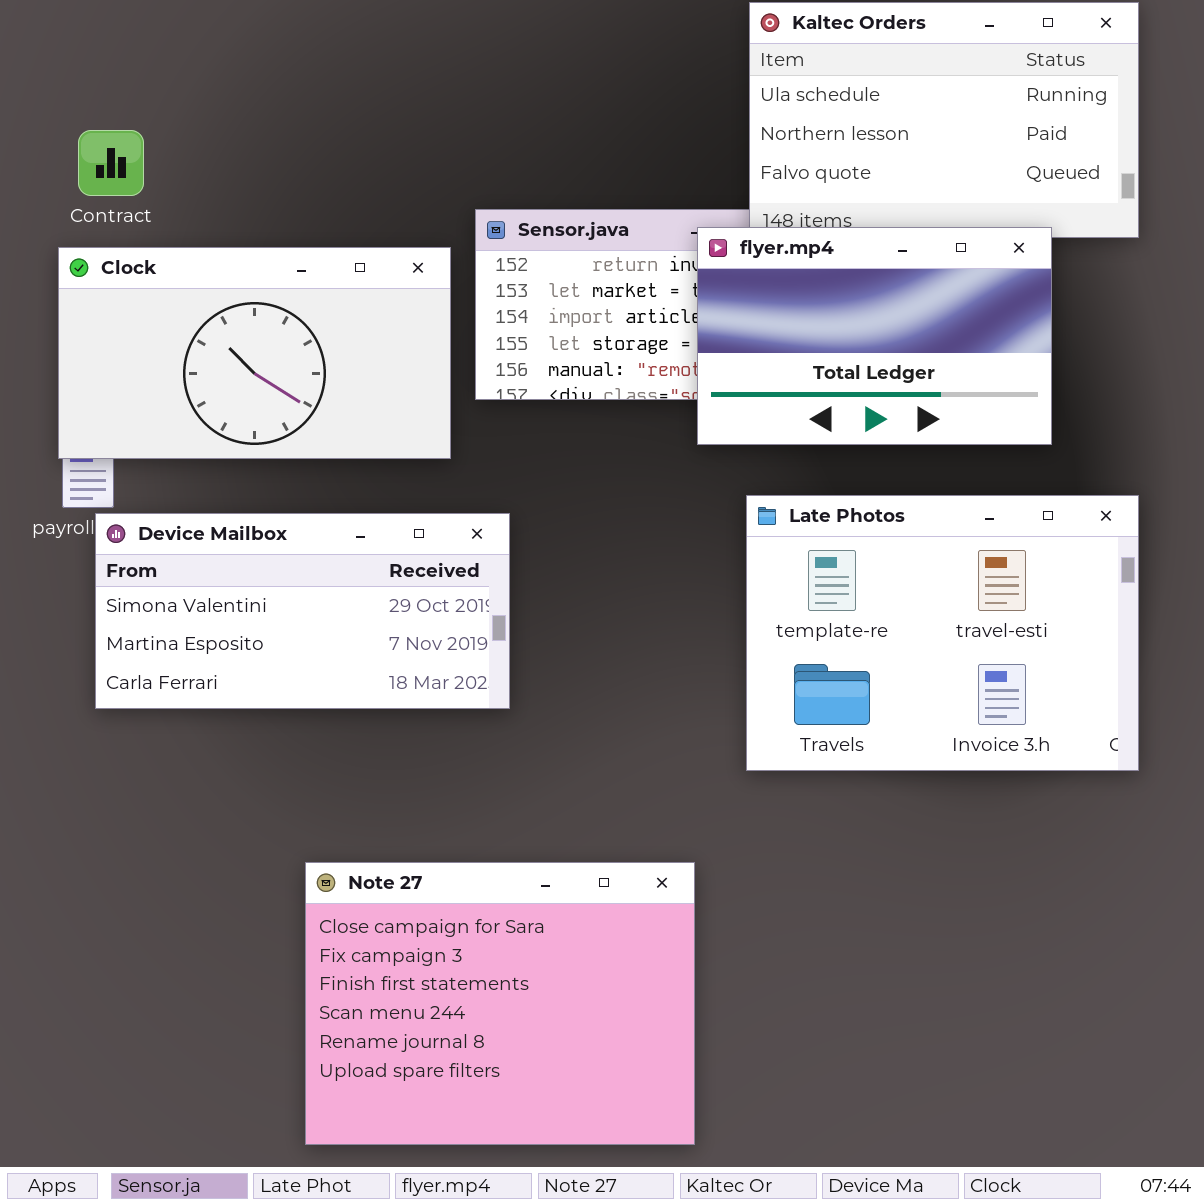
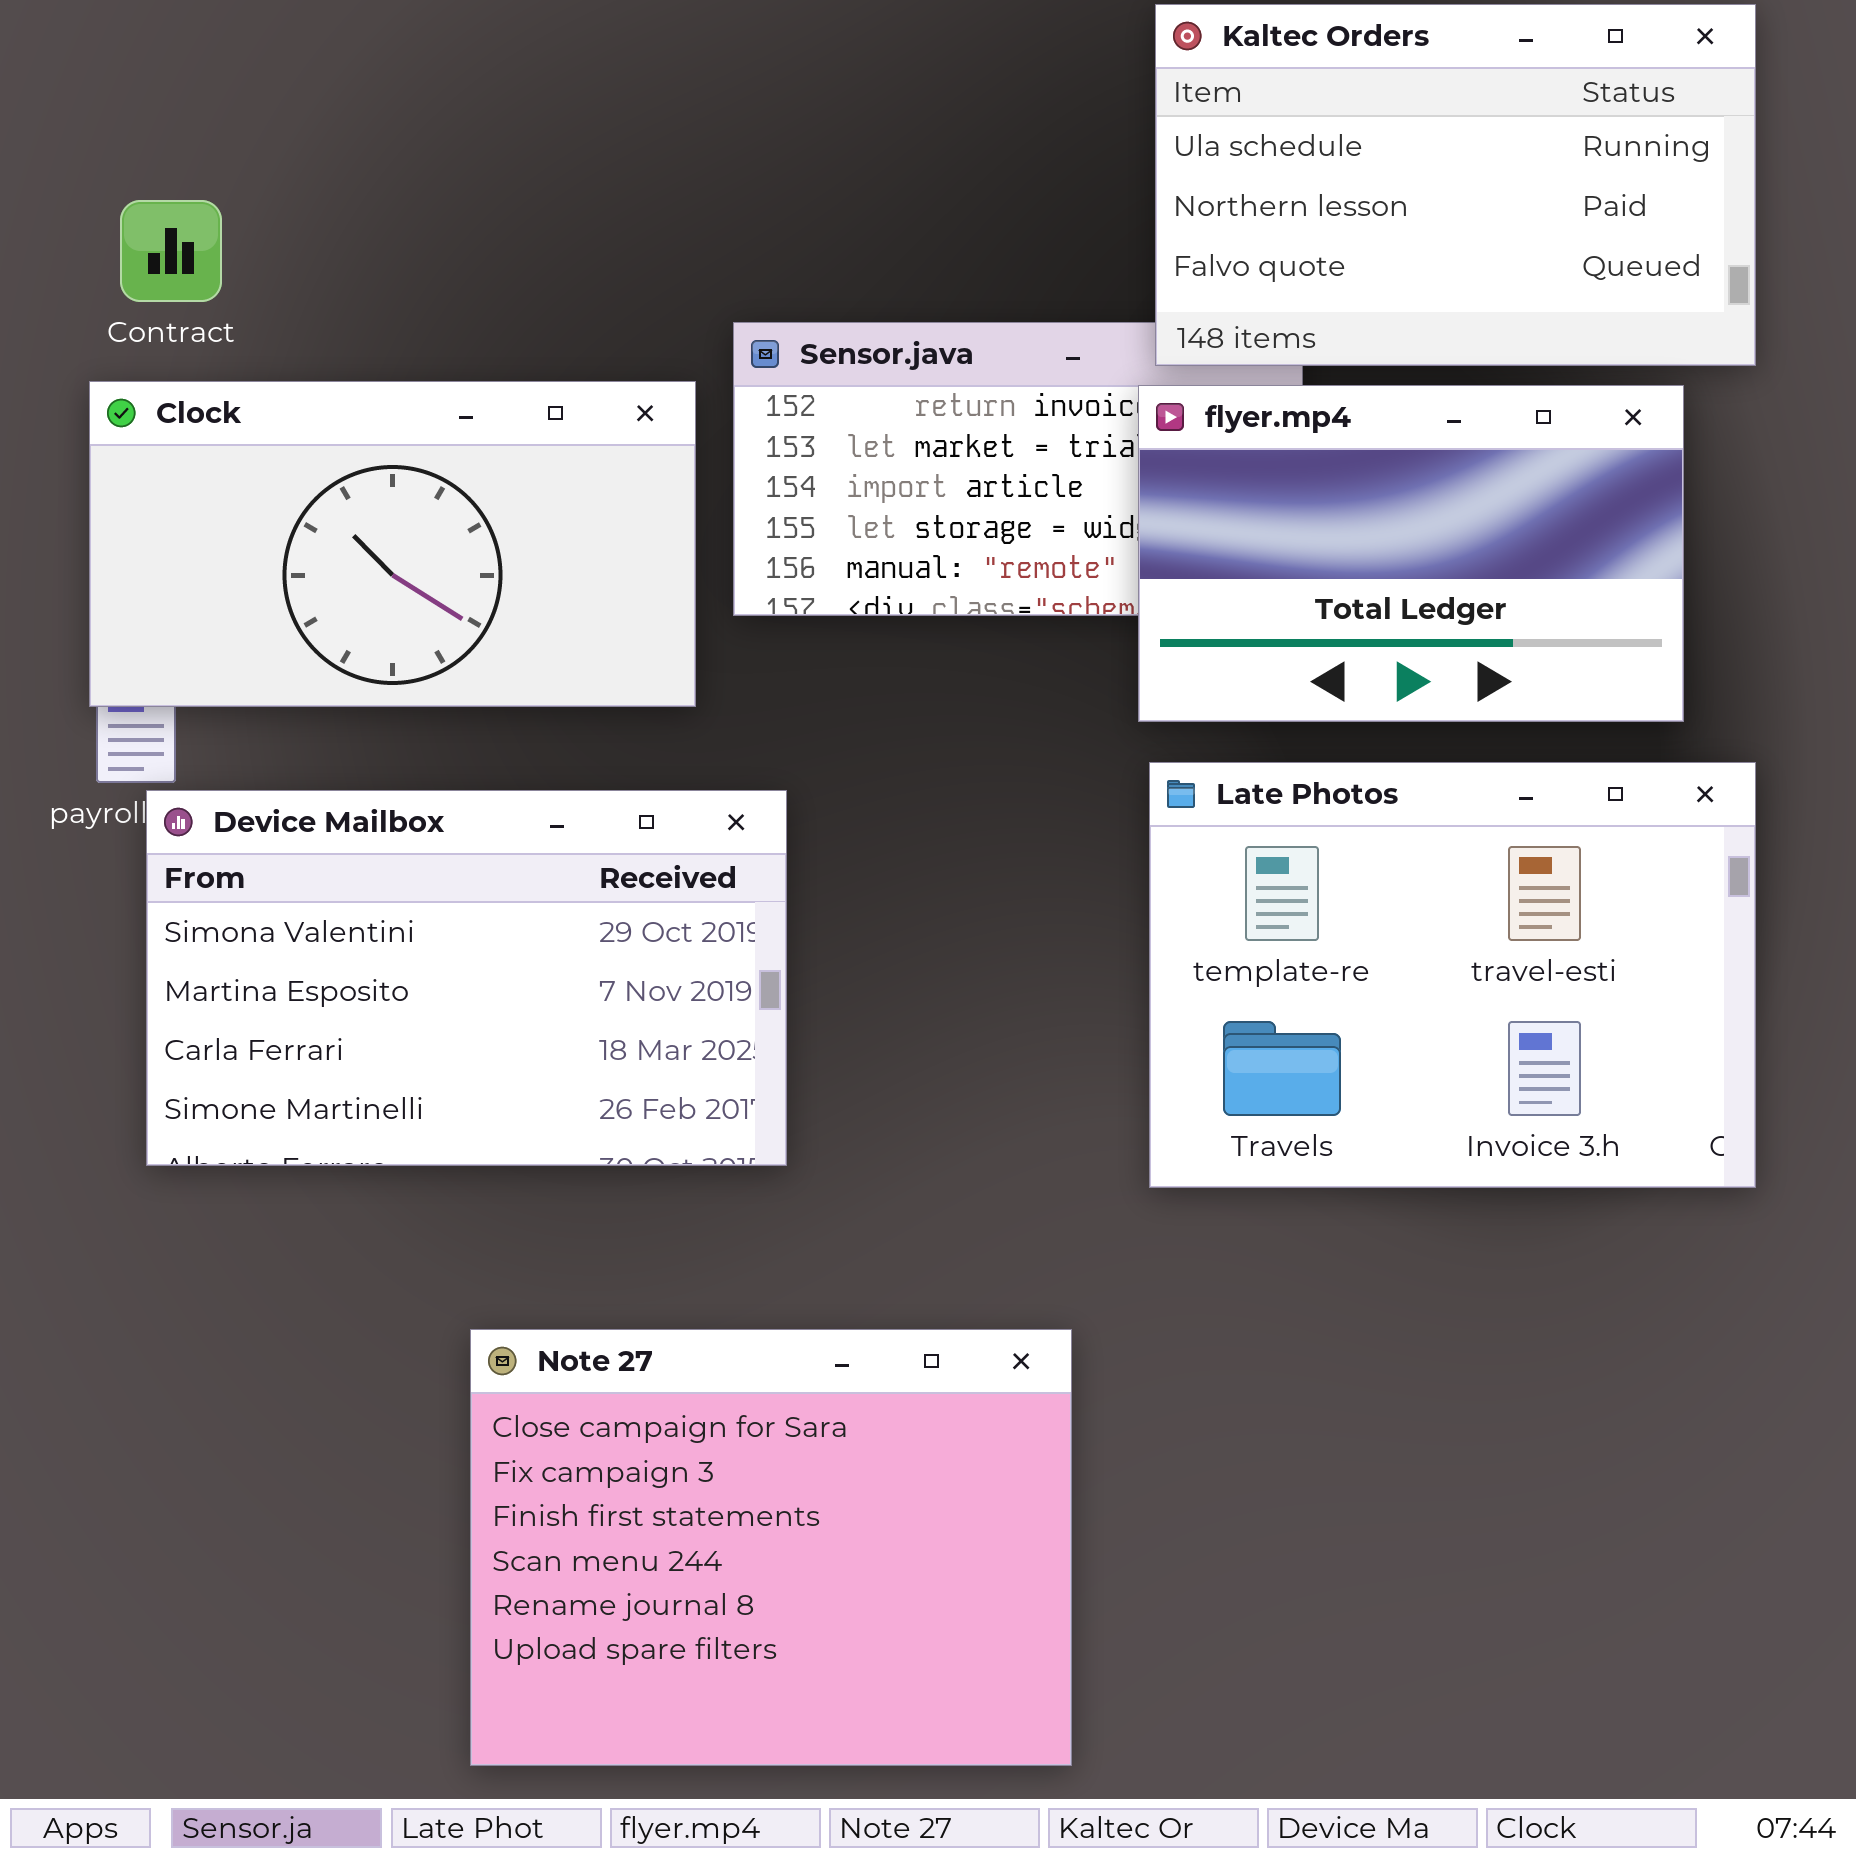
flyer.mp4: [697,227,1052,445] -> [1138,385,1684,722], moved
Device Mailbox: [95,513,510,709] -> [146,790,787,1166], resized

